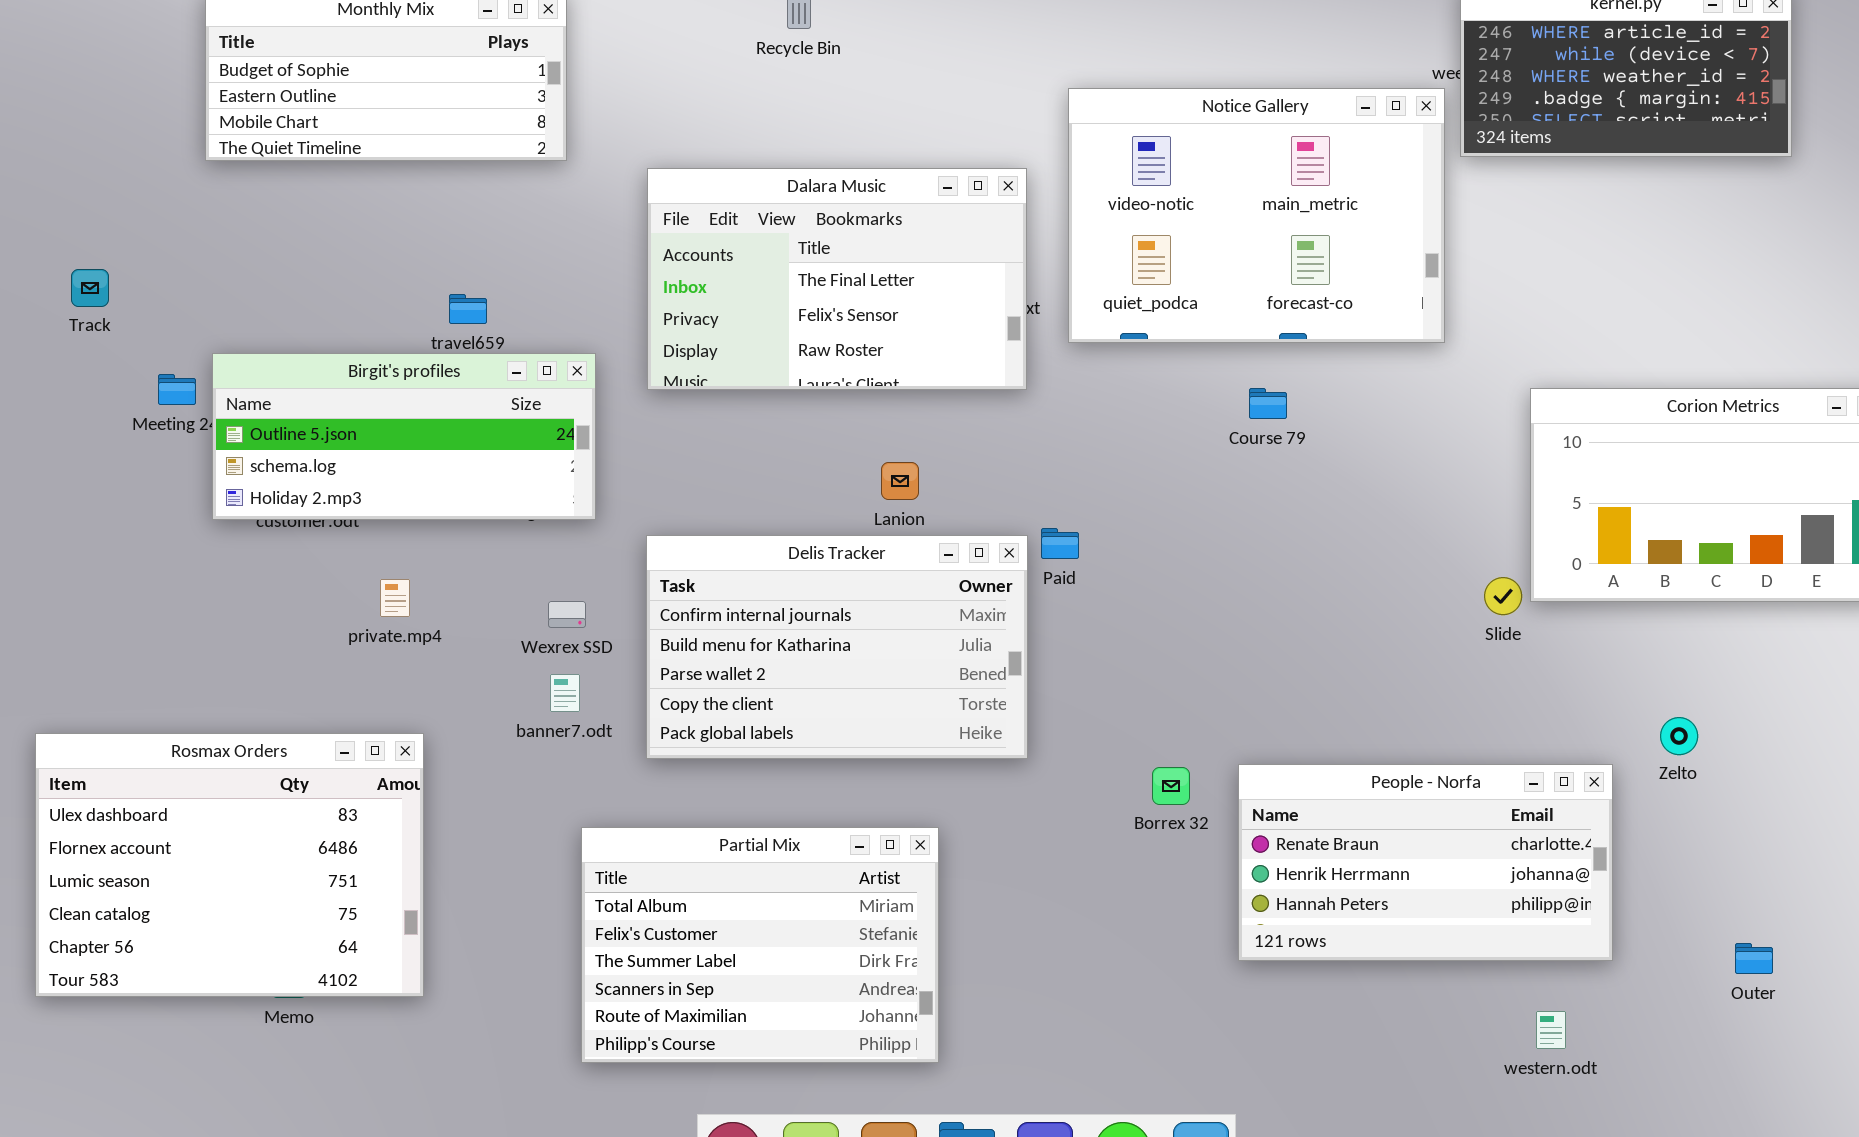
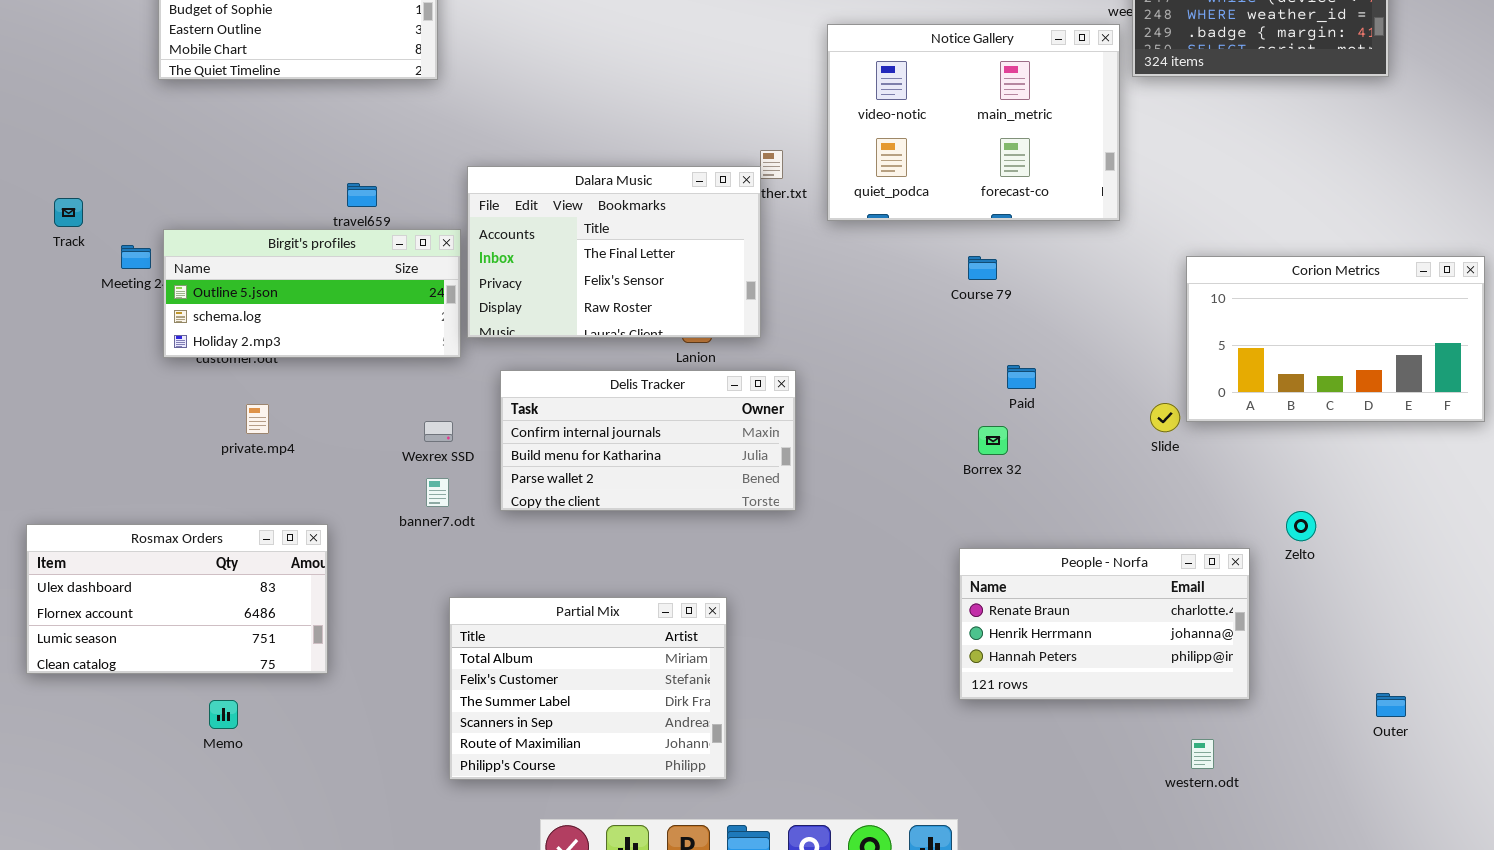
Dalara Music: [647,168,1027,390] -> [467,166,761,338], moved
Track: [71,269,109,307] -> [54,198,83,227], moved
Paid: [1041,528,1079,559] -> [1007,365,1036,389], moved
Delis Tracker: [646,535,1028,759] -> [500,370,796,511], resized
private.mp4: [380,579,410,617] -> [246,404,269,434], moved
Rosmax Orders: [35,733,424,997] -> [26,524,328,674], resized
Borrex 32: [1152,767,1190,805] -> [978,426,1008,455], moved
Outer: [1735,943,1773,974] -> [1376,693,1406,717], moved

